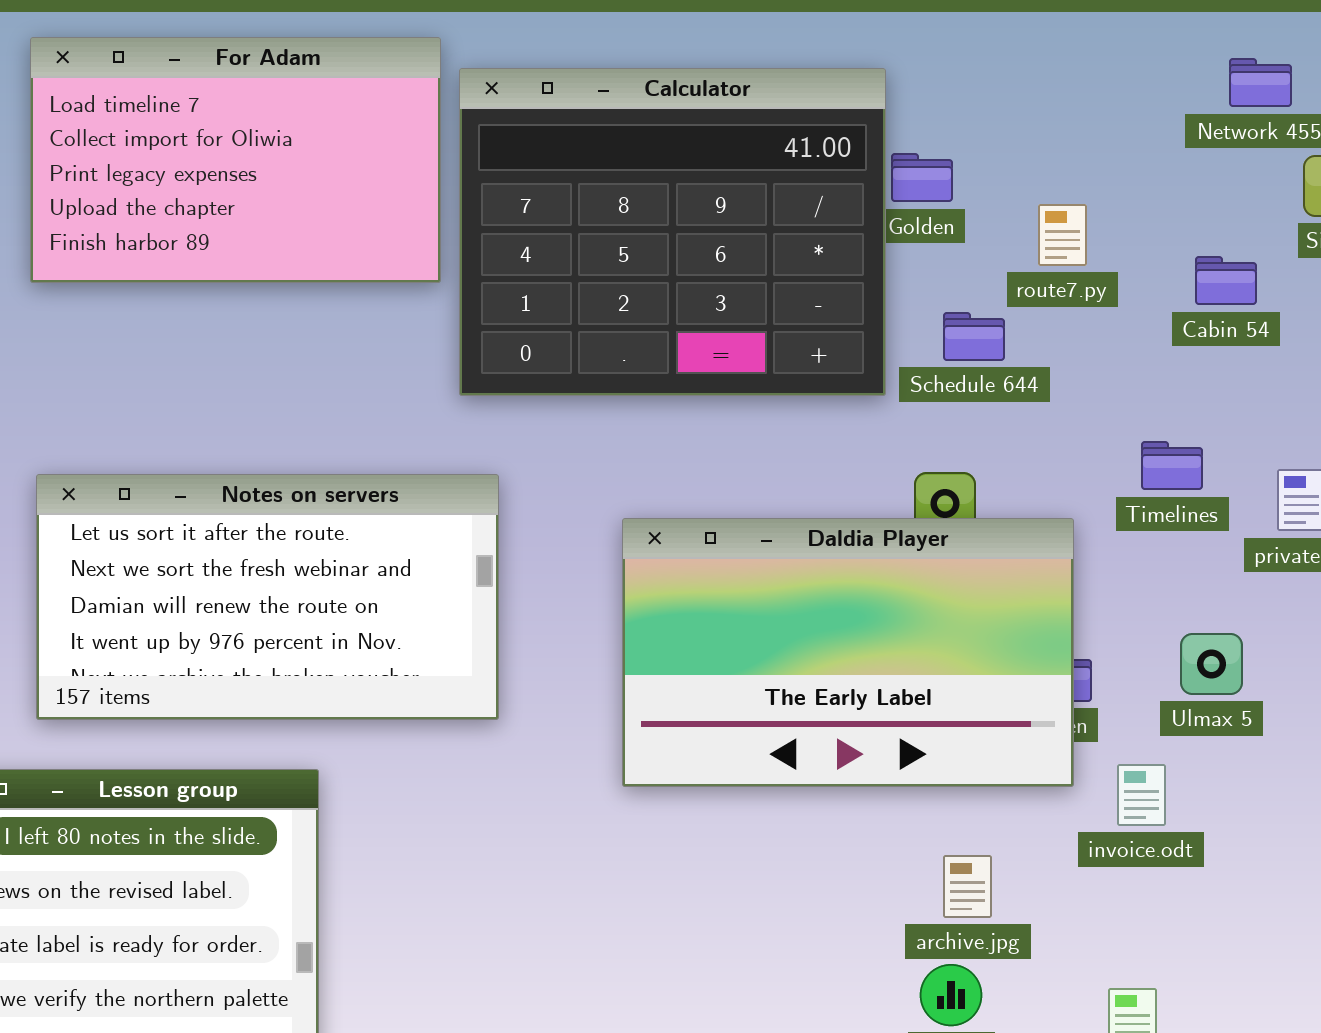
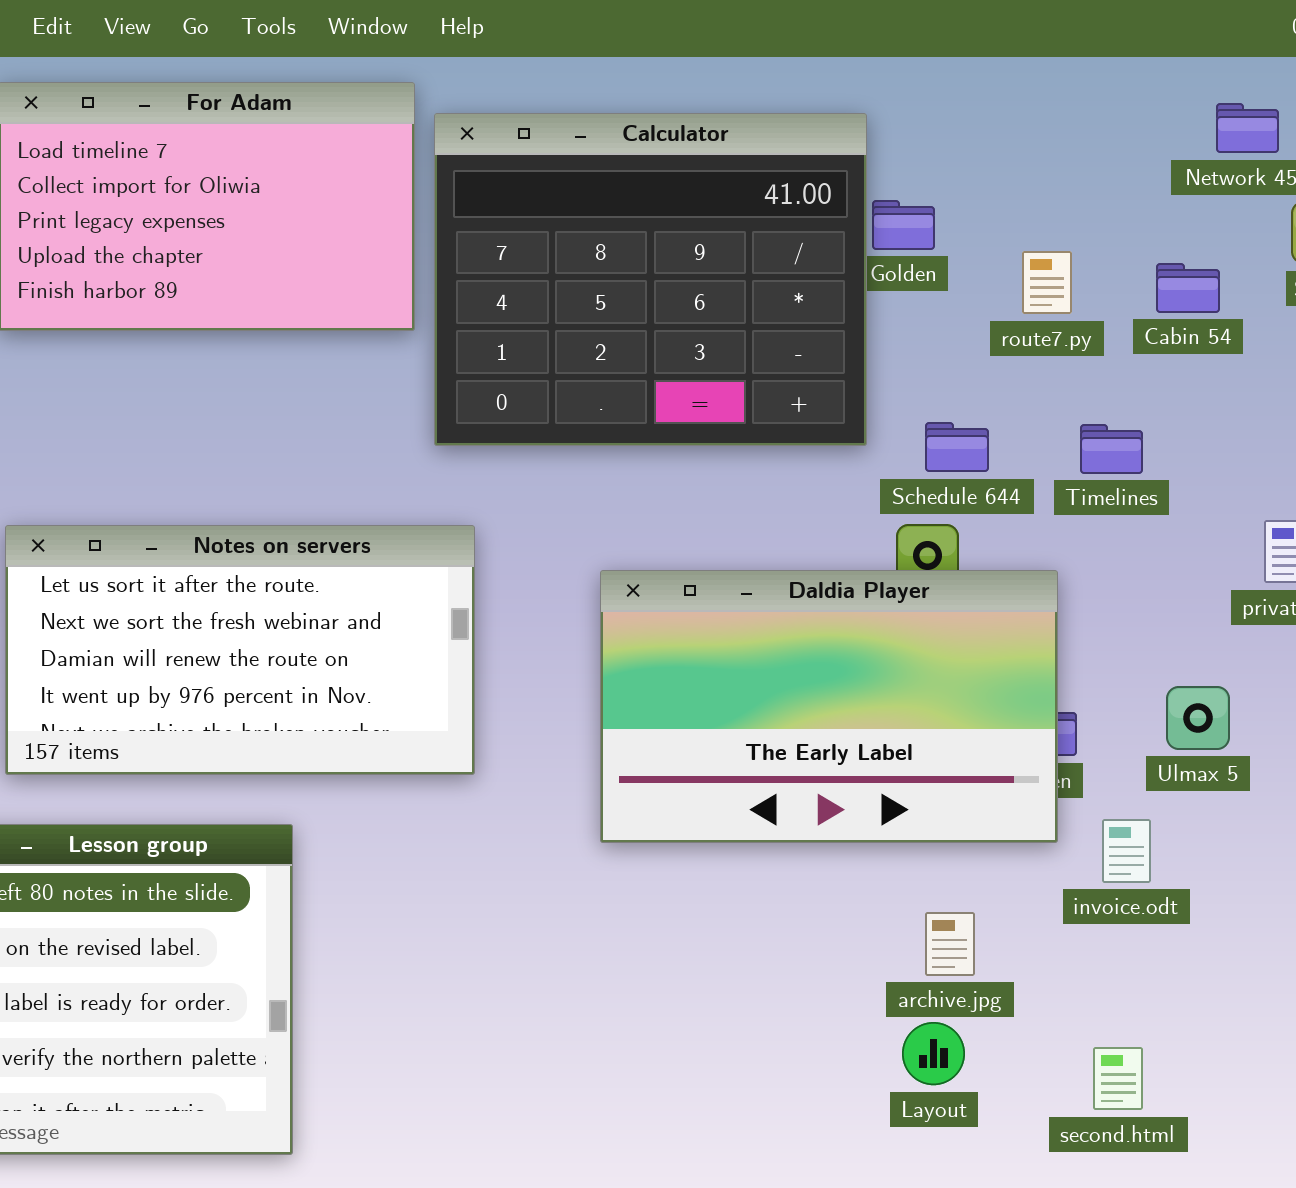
Cabin 54: [1195,256,1257,305] -> [1156,263,1220,313], moved
Schedule 644: [943,312,1005,361] -> [925,422,989,472], moved
Timelines: [1141,441,1203,490] -> [1080,424,1143,474], moved

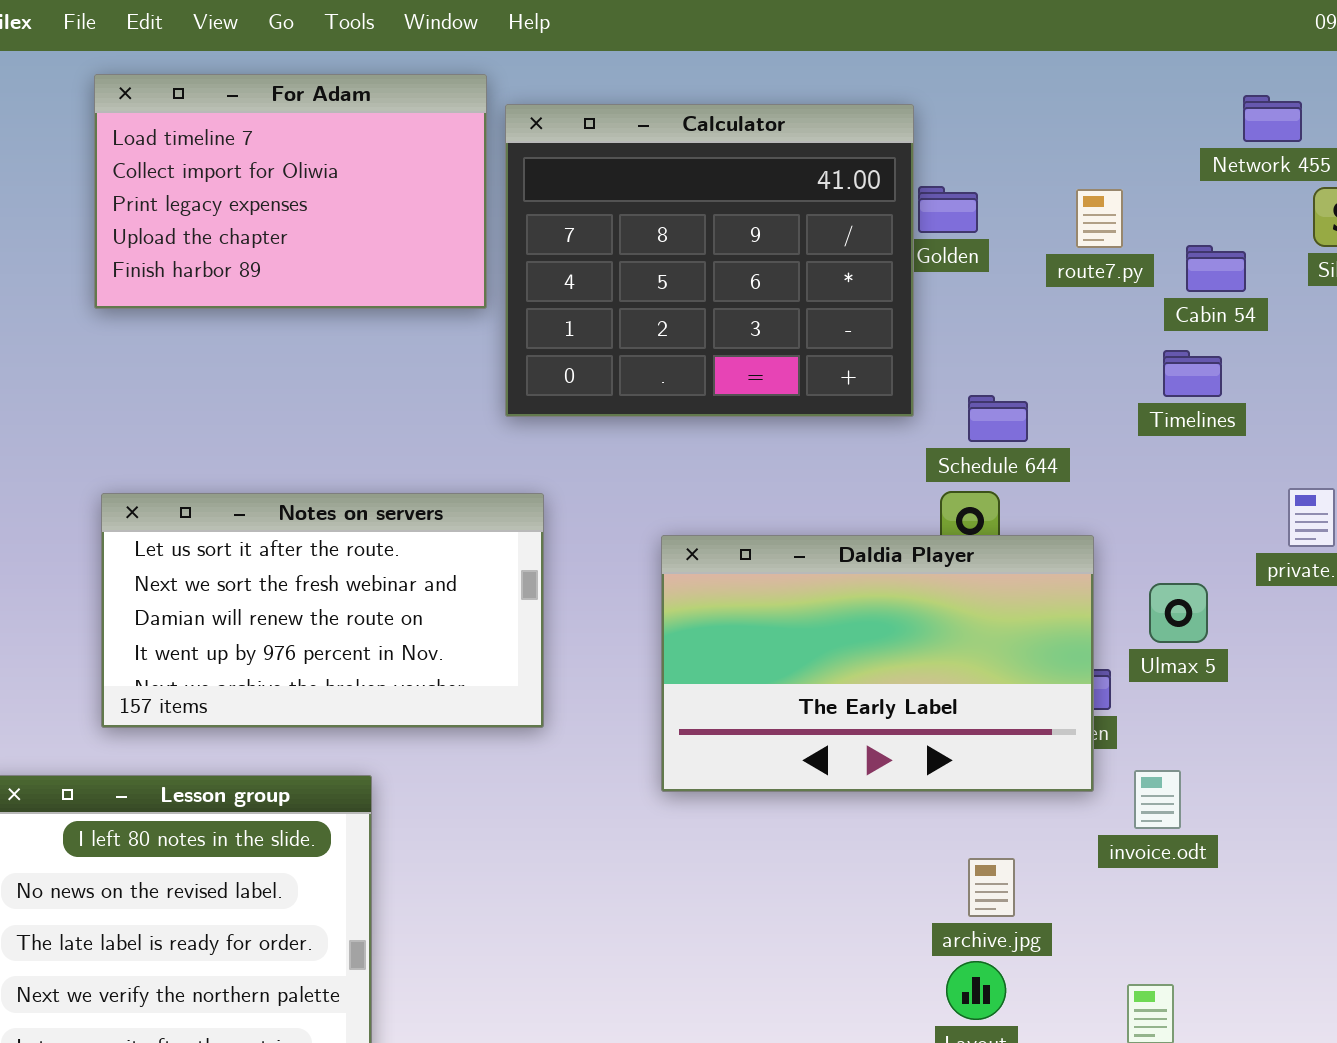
route7.py: [1022,251,1072,314] -> [1076,189,1123,248], moved
Timelines: [1080,424,1143,474] -> [1163,350,1222,397], moved
Ulmax 5: [1166,686,1230,750] -> [1149,583,1208,643], moved

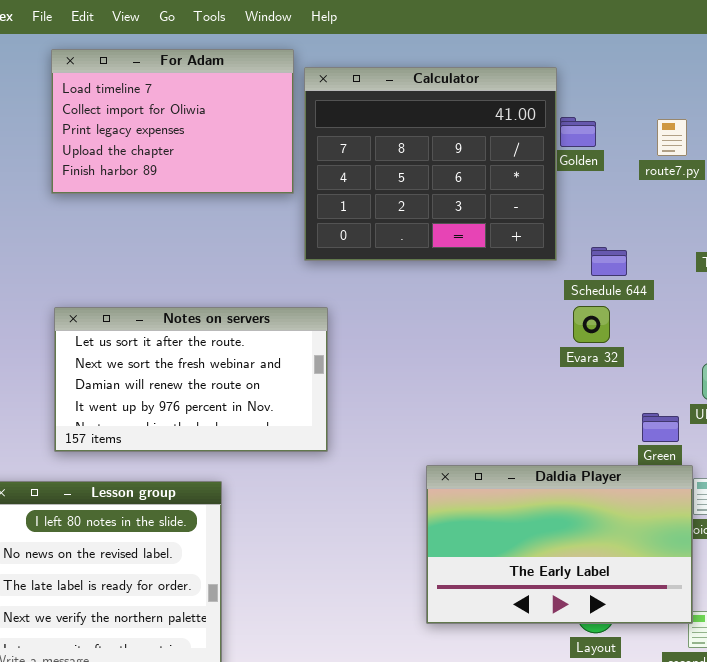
Daldia Player: [661,535,1094,792] -> [426,465,693,624], moved

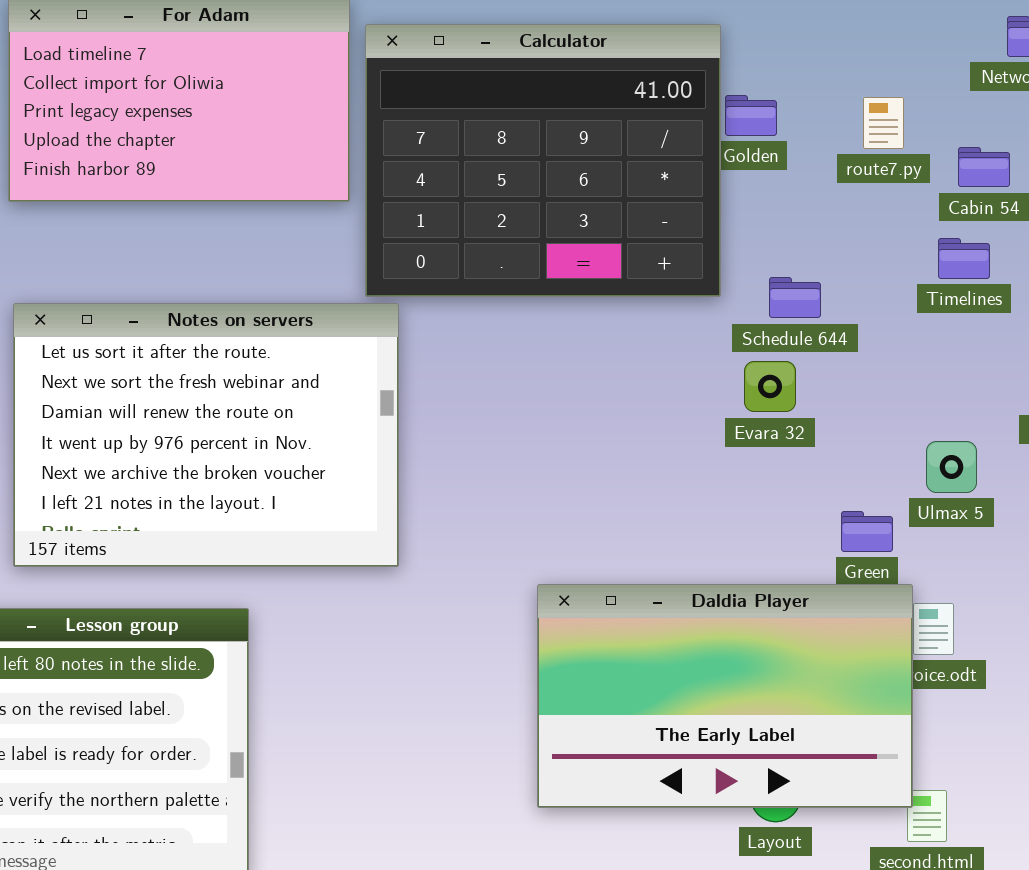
Notes on servers: [54,307,328,452] -> [13,303,399,567], resized

